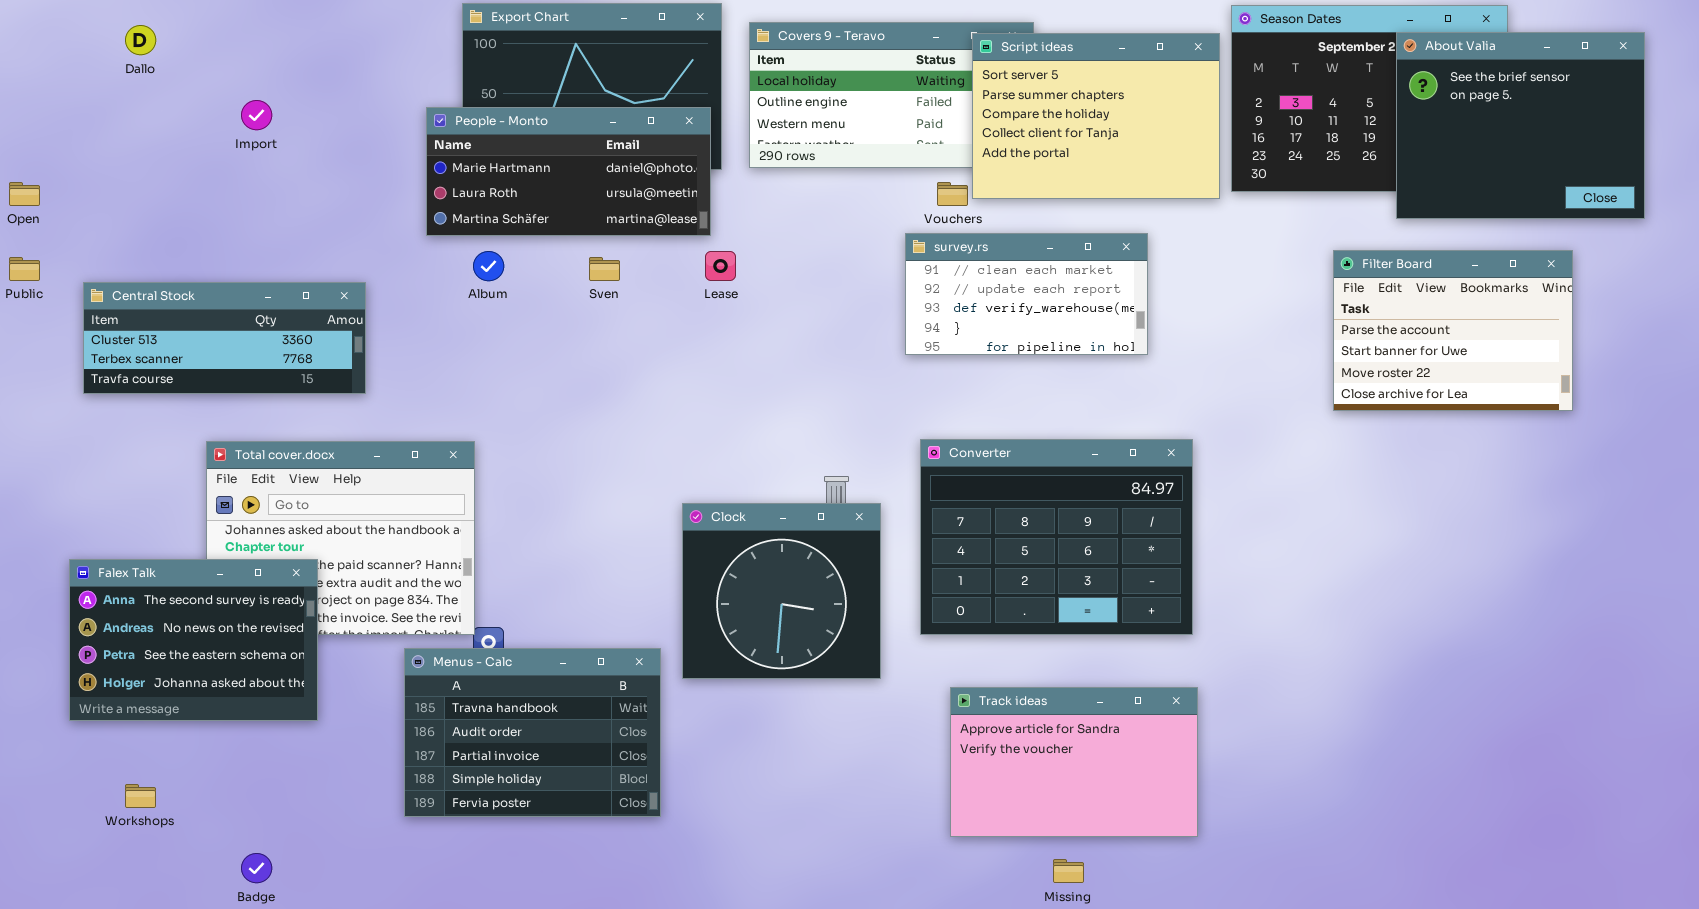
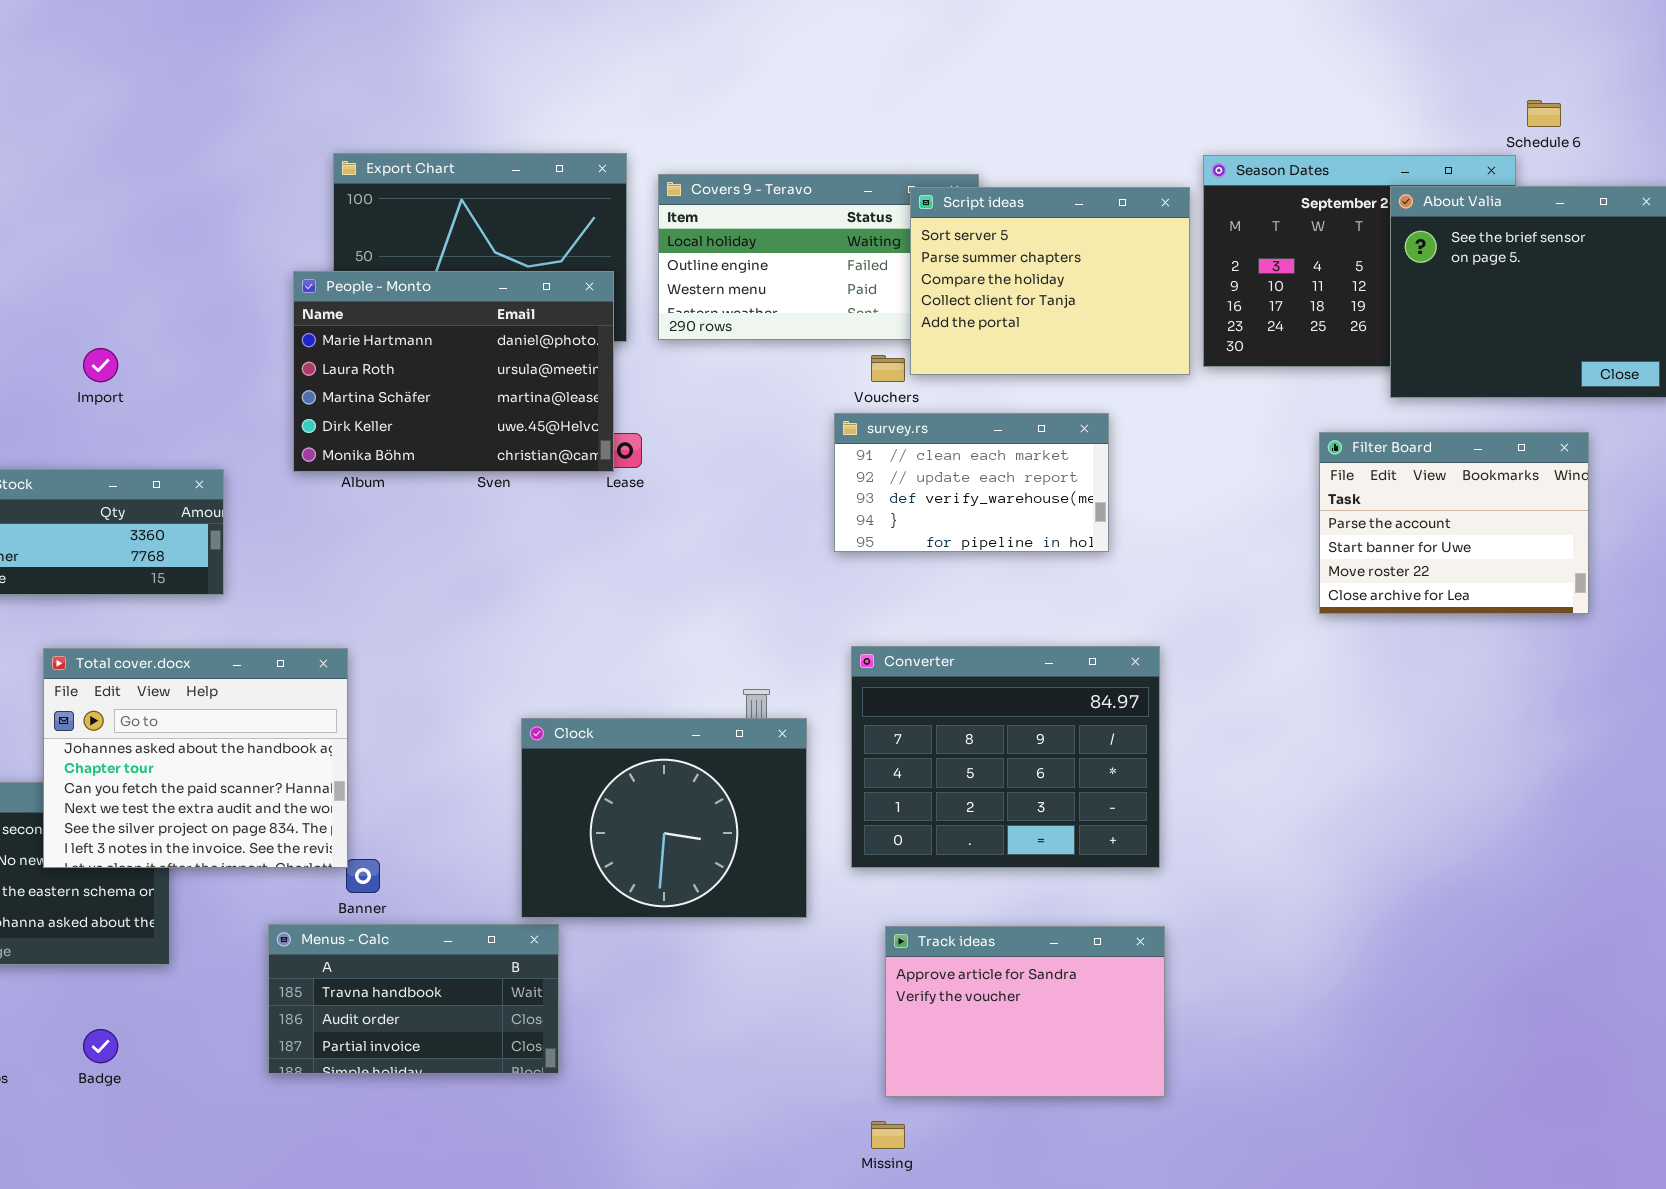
Import: [241,100,272,130] -> [83,348,118,382], moved
People - Monto: [426,107,711,236] -> [293,271,614,472], resized
Total cover.docx: [206,441,475,635] -> [43,648,348,868], raised
Clock: [682,503,881,679] -> [521,718,807,918], resized
Menus - Calc: [404,648,661,817] -> [268,924,559,1074], resized
Badge: [241,853,272,883] -> [83,1029,118,1063], moved
Missing: [1053,859,1084,883] -> [871,1121,905,1149], moved

